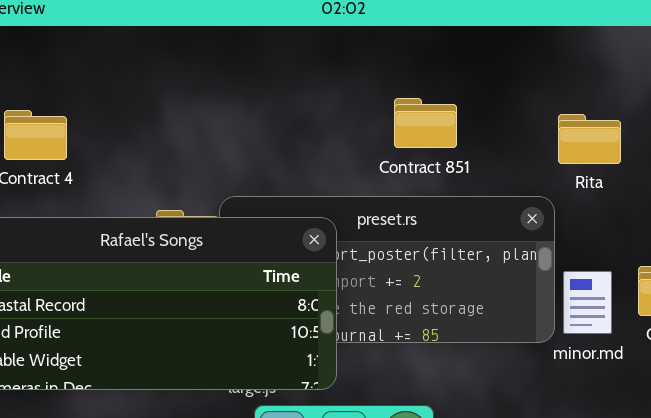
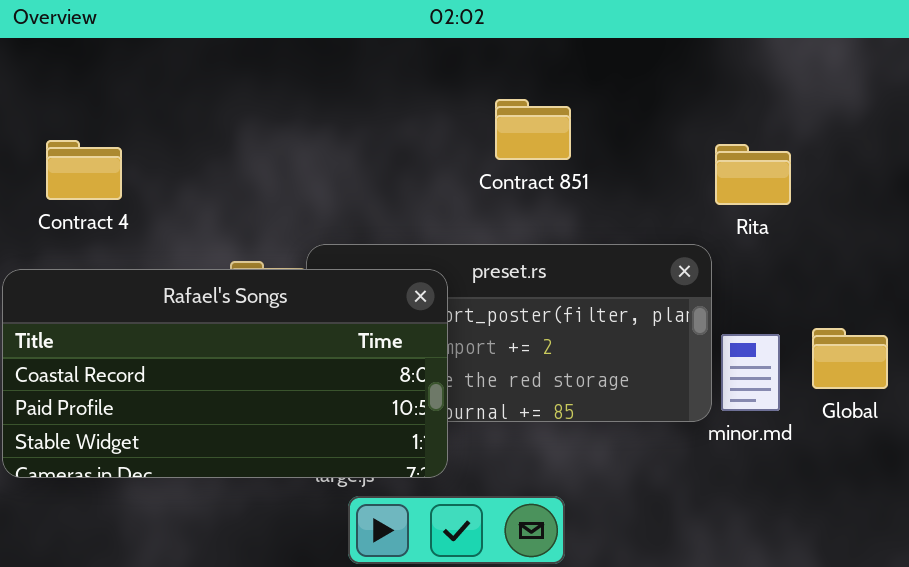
Contract 851: [394,98,457,148] -> [495,99,571,160], moved

